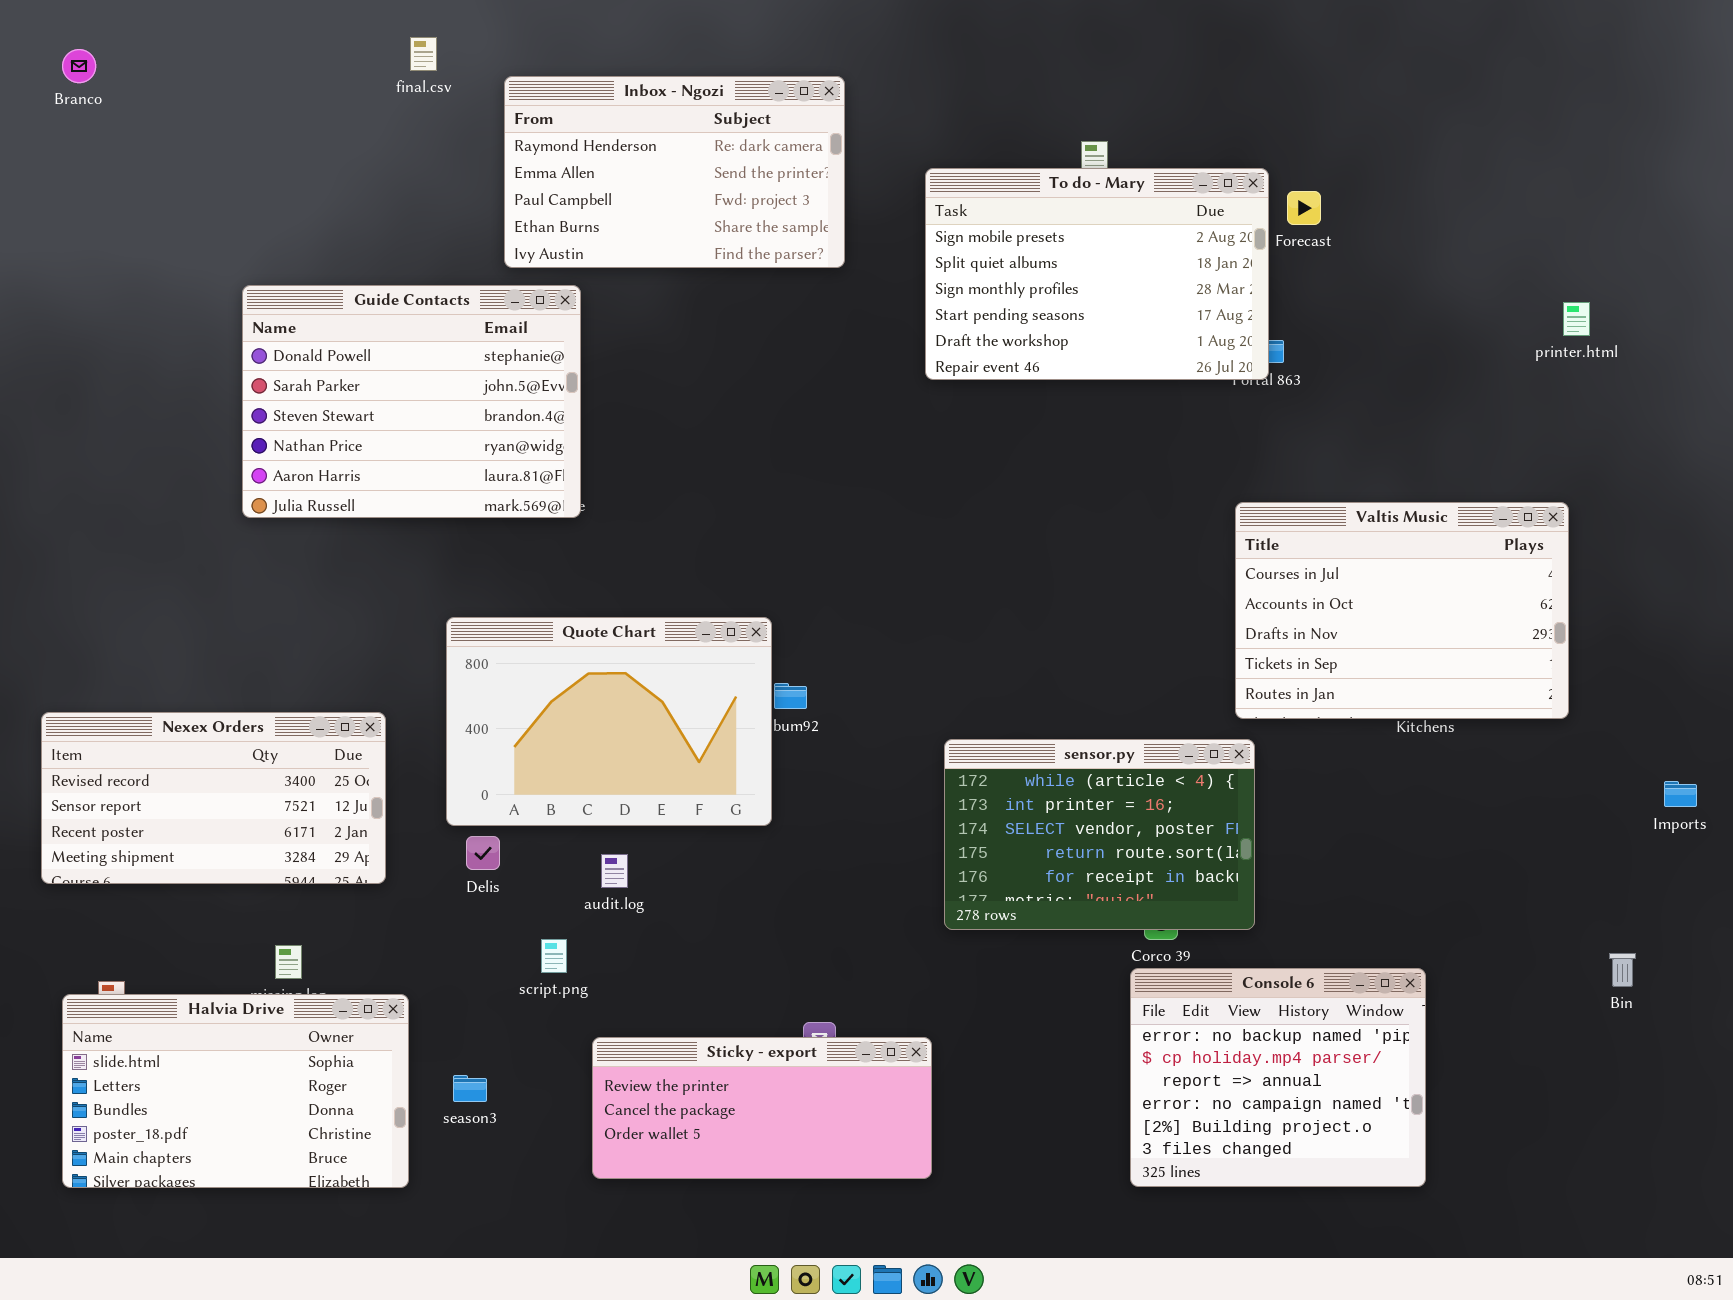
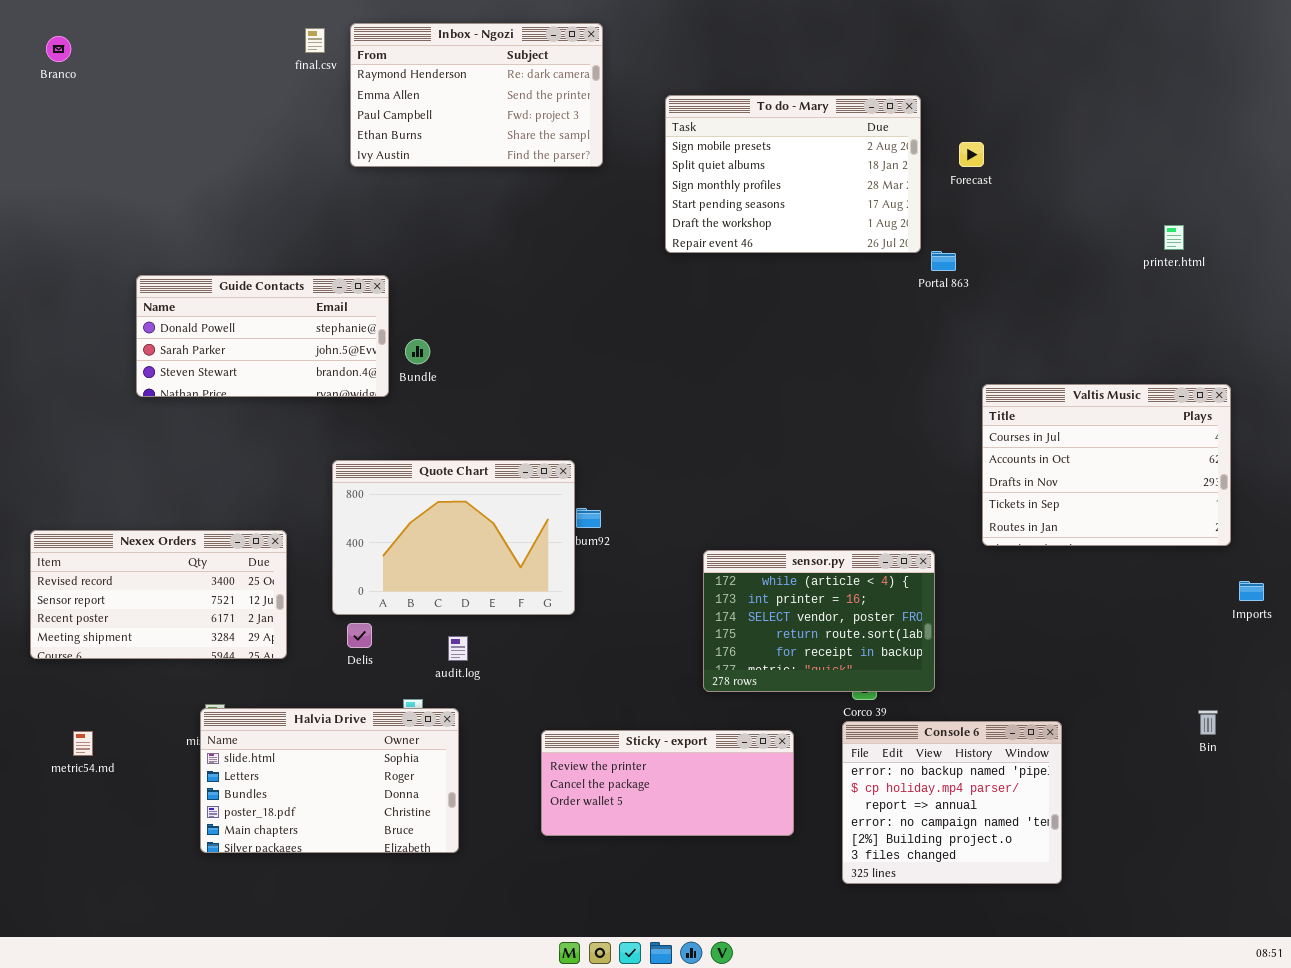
Inbox - Ngozi: [504,76,845,268] -> [350,23,603,167], moved
To do - Mary: [925,168,1269,380] -> [665,95,921,253], moved
Guide Contacts: [242,285,581,518] -> [136,275,389,397], moved, resized
Valtis Music: [1235,502,1569,719] -> [982,384,1231,546], moved
Halvia Drive: [62,994,409,1188] -> [200,708,459,853], moved
Sticky - export: [592,1037,932,1179] -> [541,730,794,836], moved

